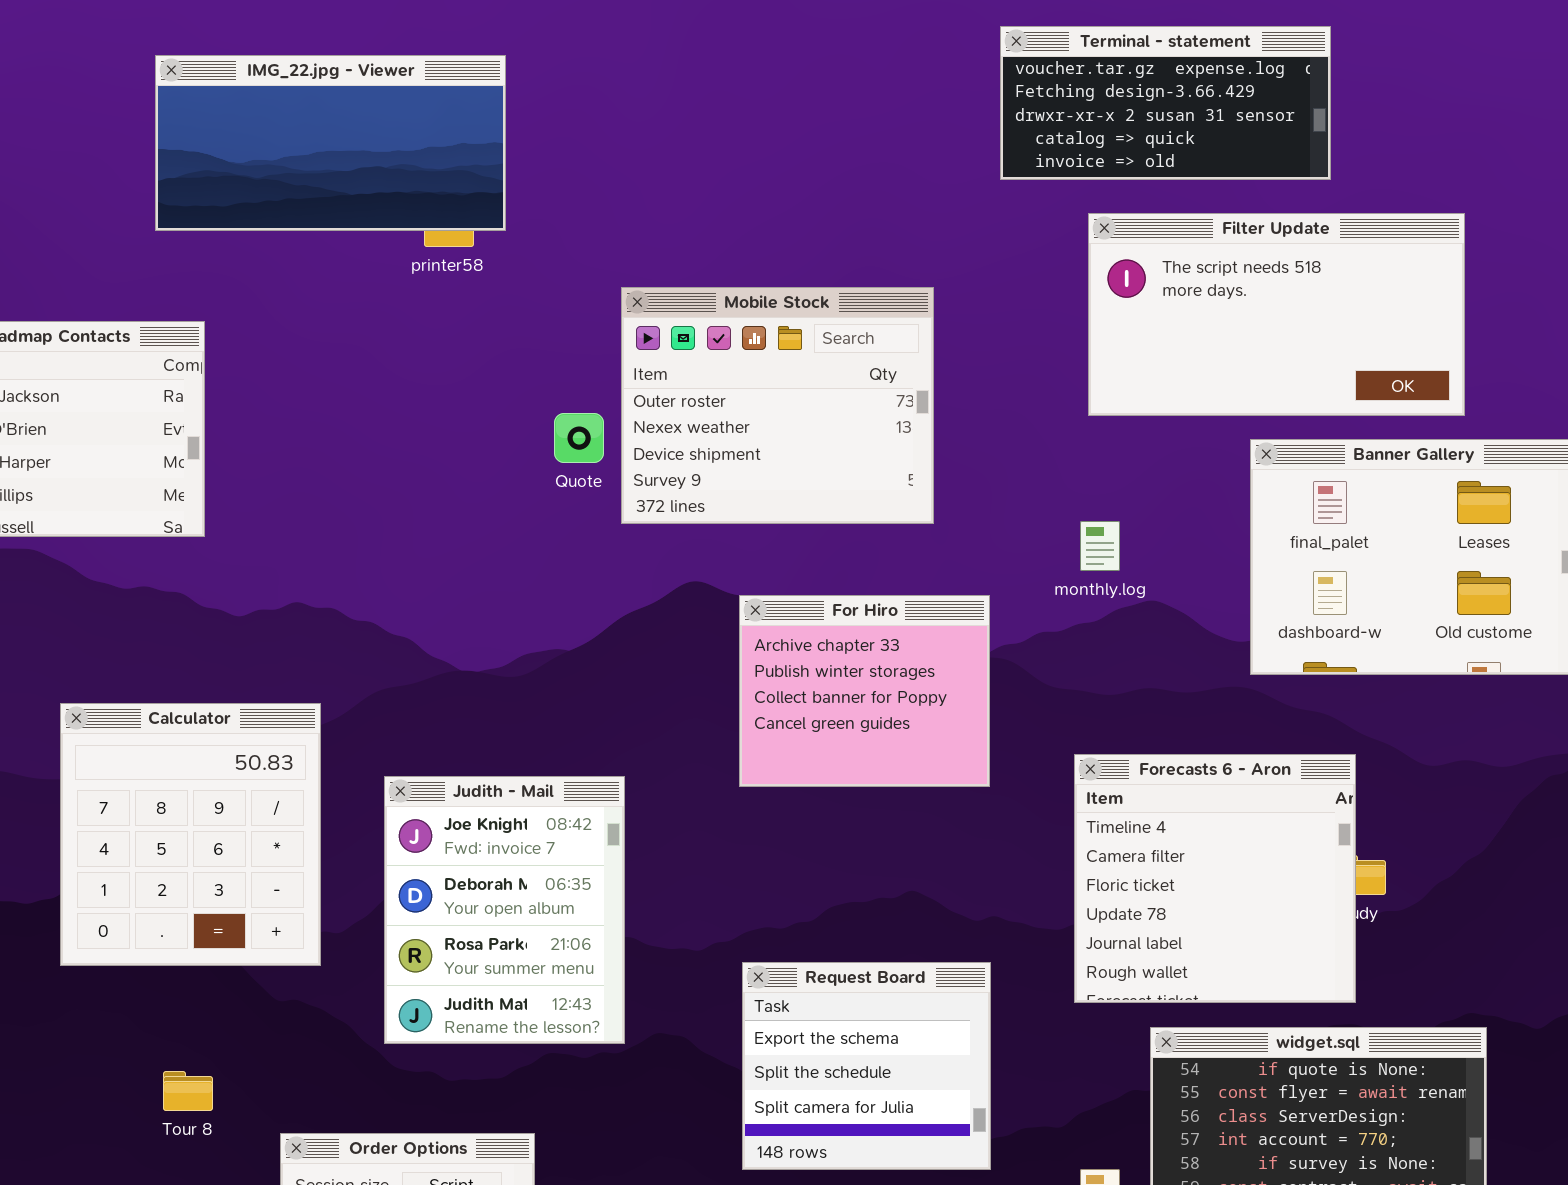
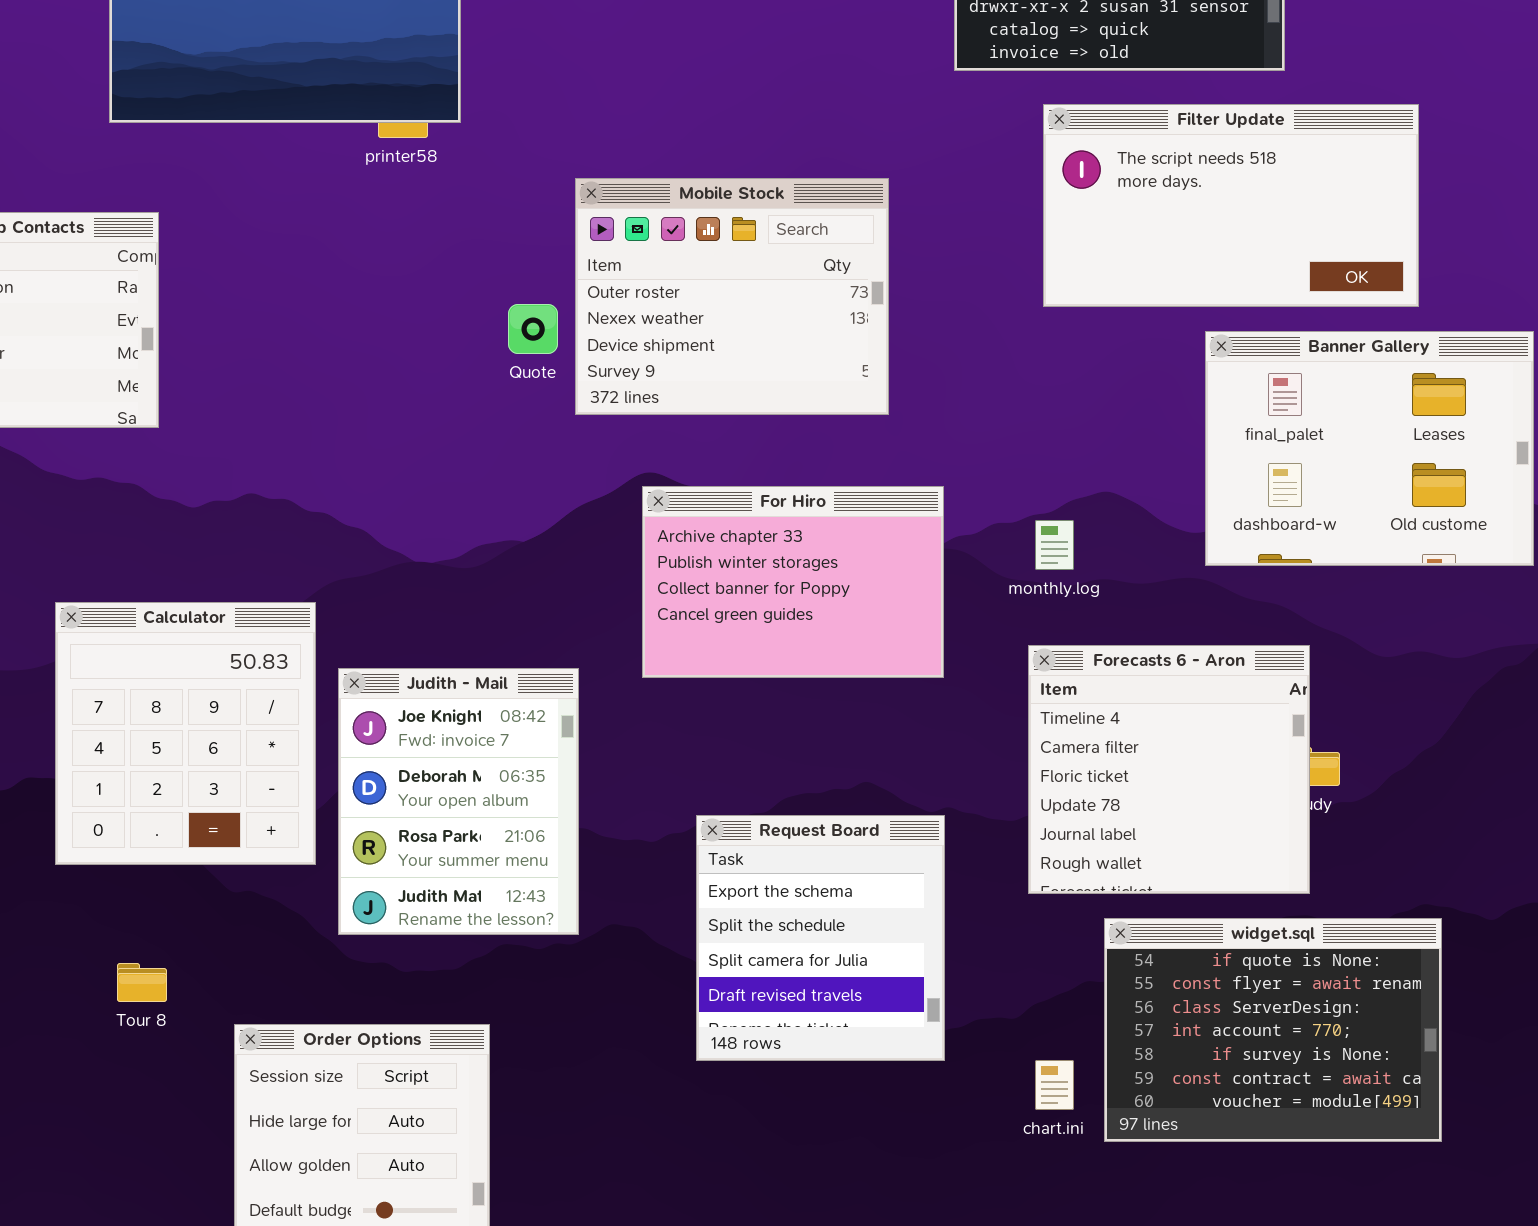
monthly.log: [1080,521,1120,571] -> [1035,520,1074,570], moved
For Hiro: [739,595,990,787] -> [642,486,944,678], resized
Calculator: [60,703,321,966] -> [55,602,316,865], moved
Request Board: [742,962,991,1170] -> [696,815,945,1061], resized

